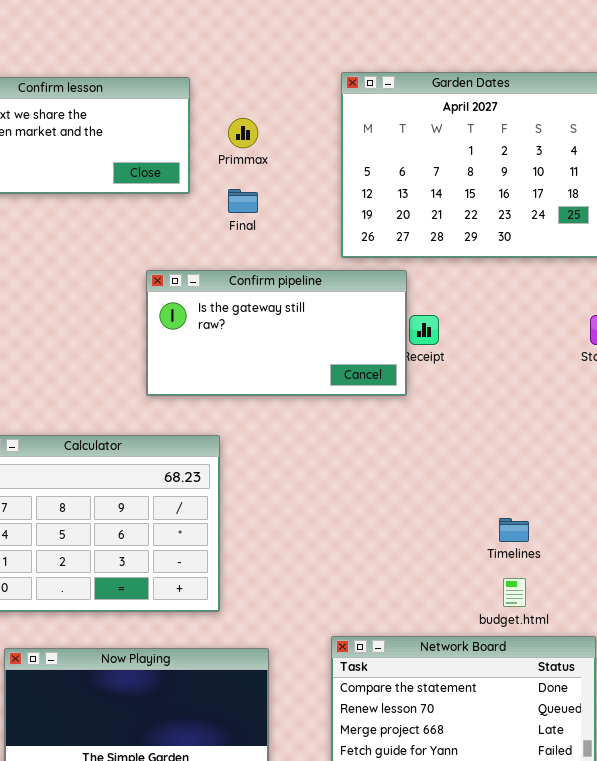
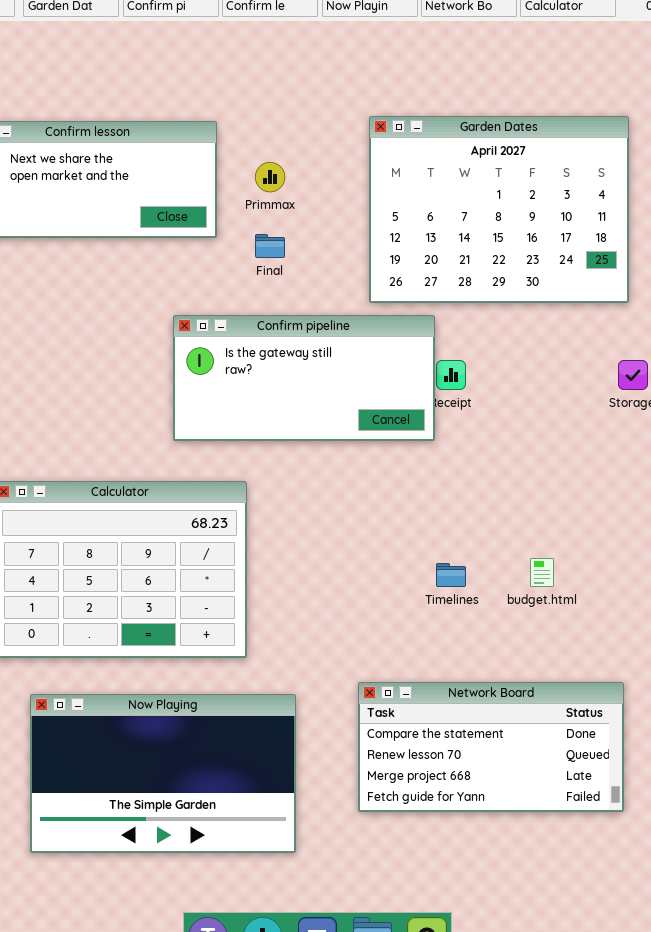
Timelines: [499,518,529,542] -> [436,563,466,587], moved
budget.html: [503,578,526,607] -> [530,558,554,587], moved

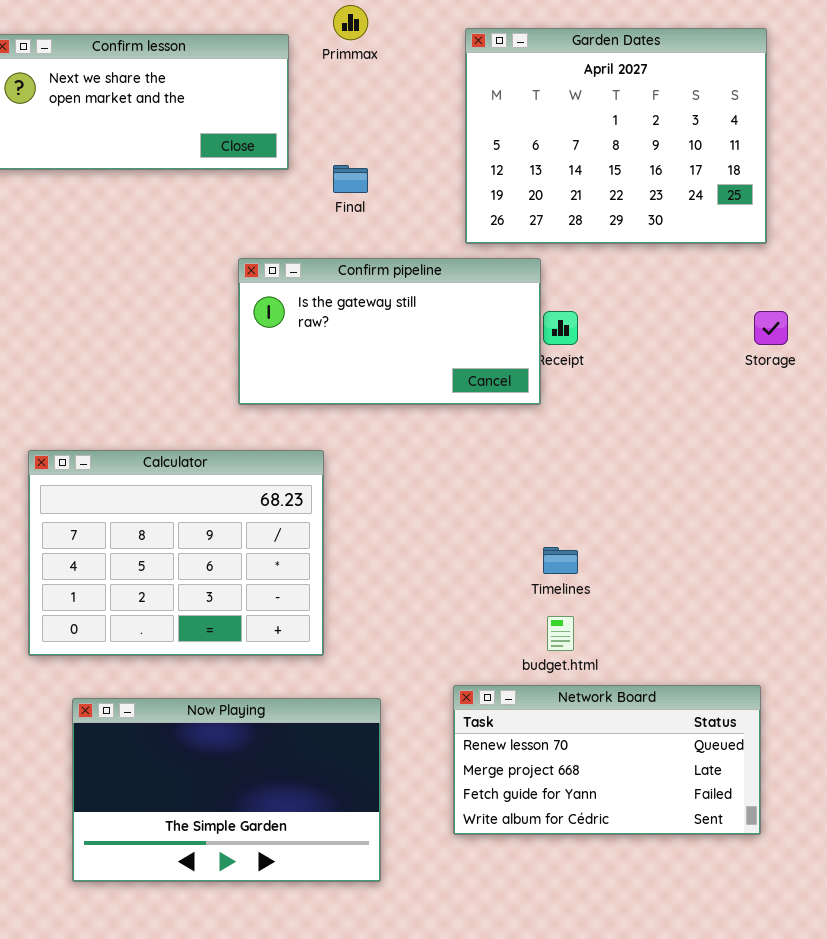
Primmax: [255,162,285,192] -> [333,5,368,40], moved
budget.html: [530,558,554,587] -> [547,616,574,651], moved
Network Board: [358,682,624,812] -> [453,685,761,835], scrolled down 1 row

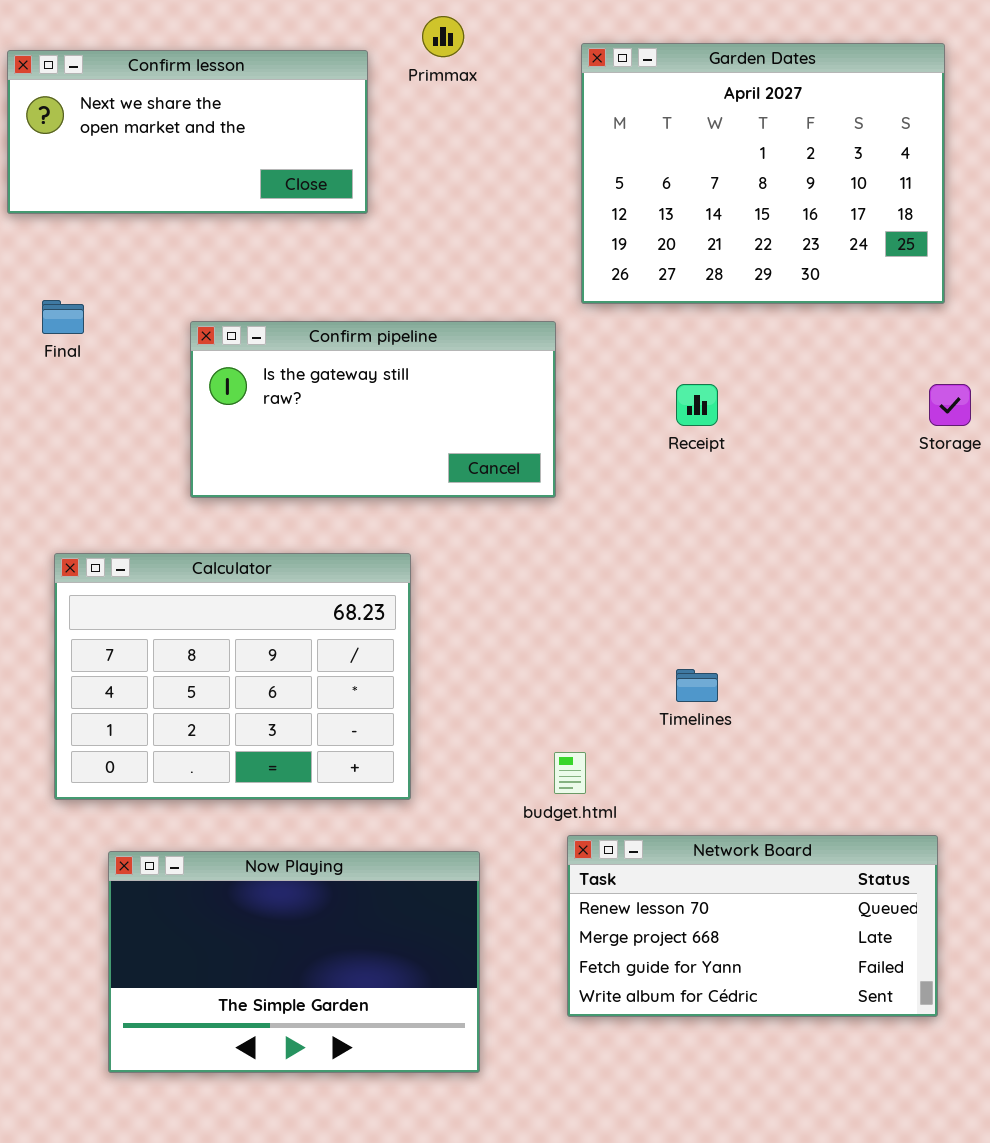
Final: [333,165,368,193] -> [42,300,84,334], moved
Confirm pipeline: [238,258,541,405] -> [190,321,556,498], moved
budget.html: [547,616,574,651] -> [554,752,586,794], moved

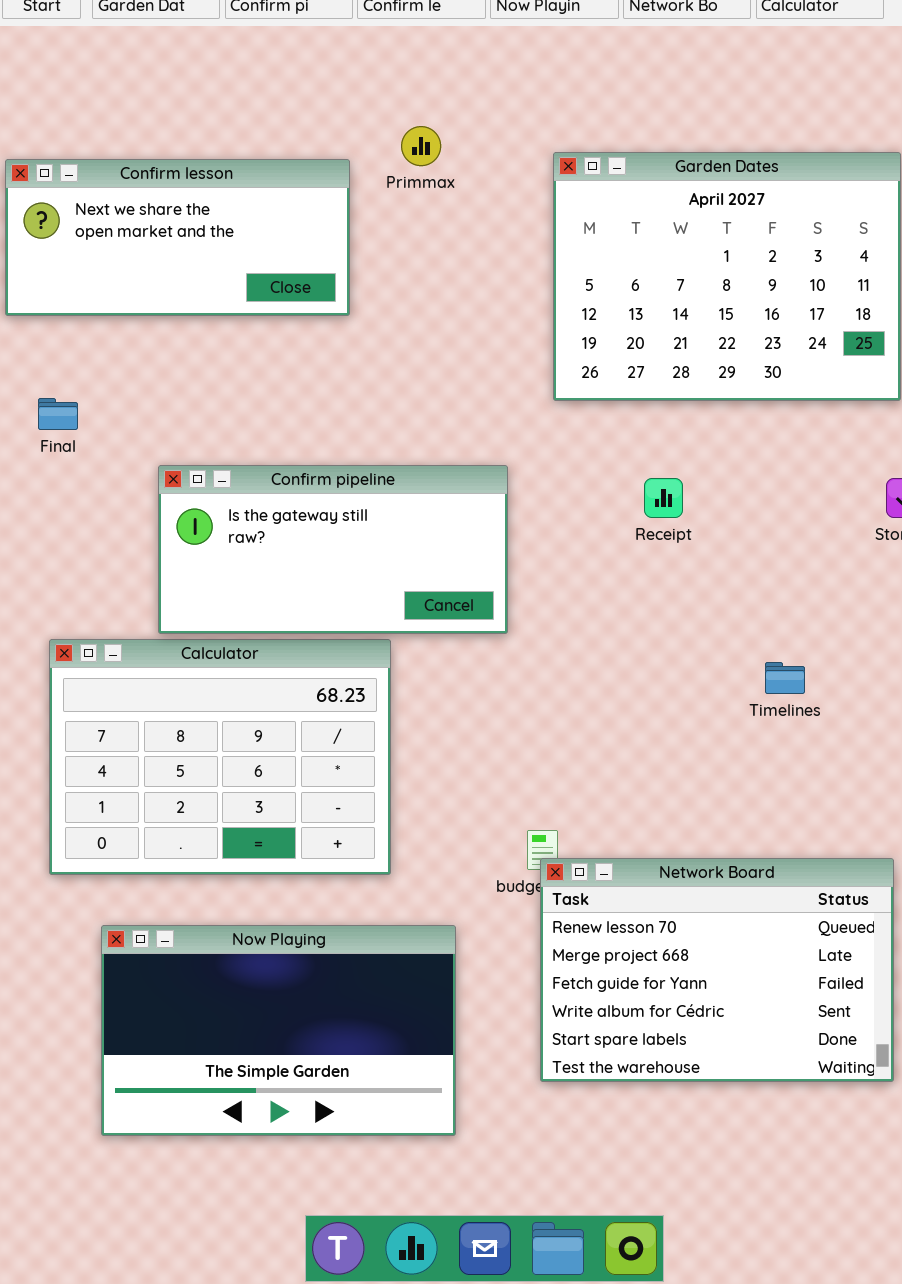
Confirm pipeline: [190,321,556,498] -> [158,465,508,634], moved
Timelines: [676,669,718,702] -> [765,662,805,694], moved
Network Board: [567,835,938,1017] -> [540,858,894,1082], resized

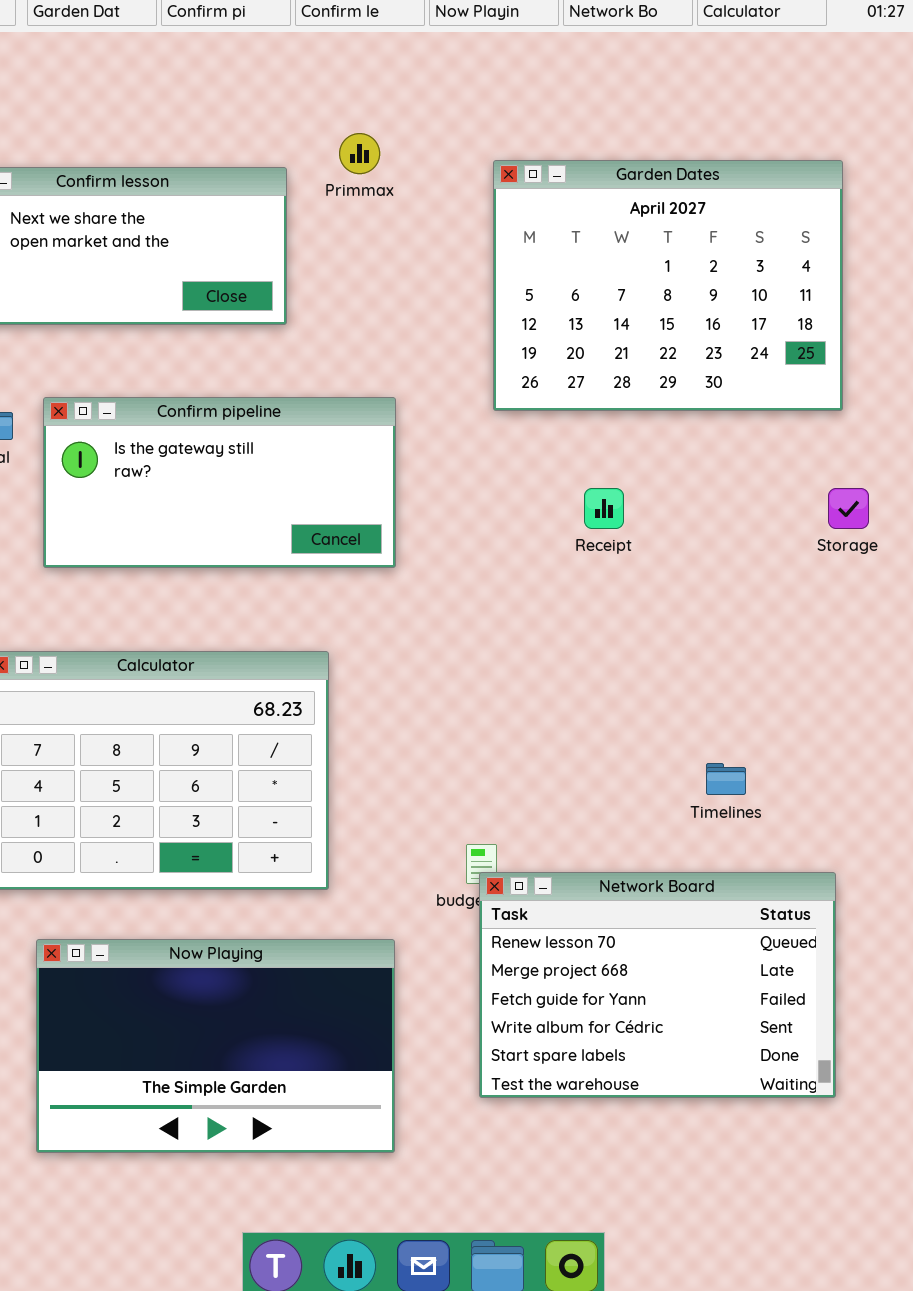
Confirm pipeline: [158,465,508,634] -> [43,397,396,568], moved
Timelines: [765,662,805,694] -> [706,763,746,795], moved

